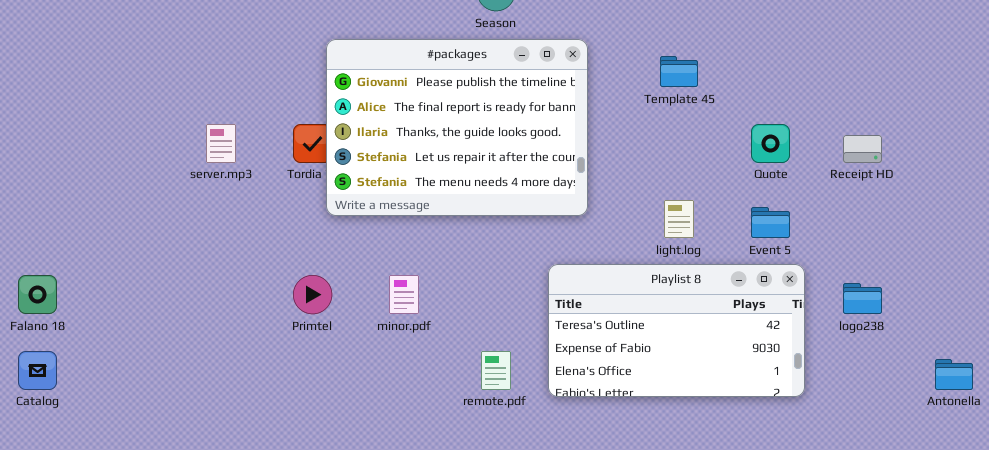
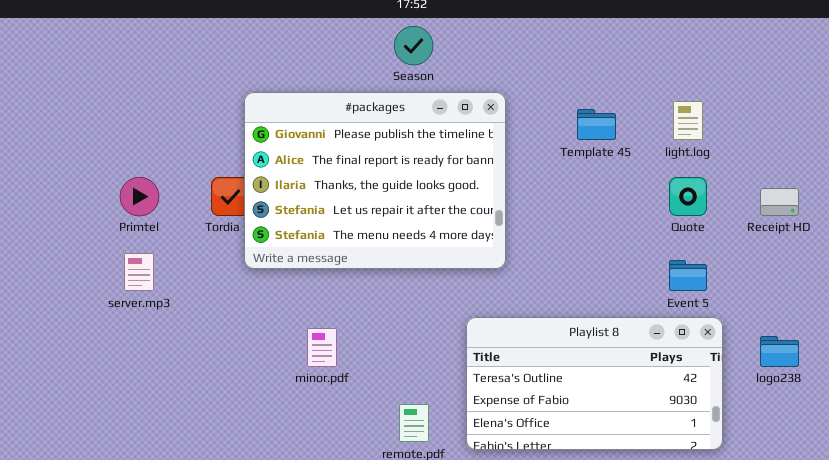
server.mp3: [206,124,236,163] -> [124,253,154,291], moved
light.log: [664,200,694,238] -> [673,101,703,140], moved
Primtel: [293,275,332,314] -> [120,177,159,216], moved

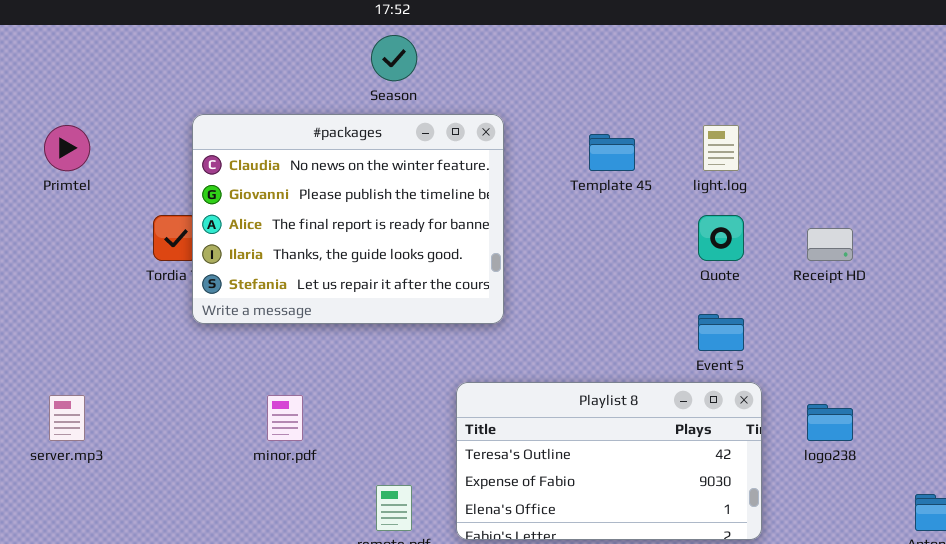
#packages: [244,92,506,269] -> [192,114,504,324], scrolled up 1 row
Primtel: [120,177,159,216] -> [44,125,90,171], moved
server.mp3: [124,253,154,291] -> [49,395,85,441], moved

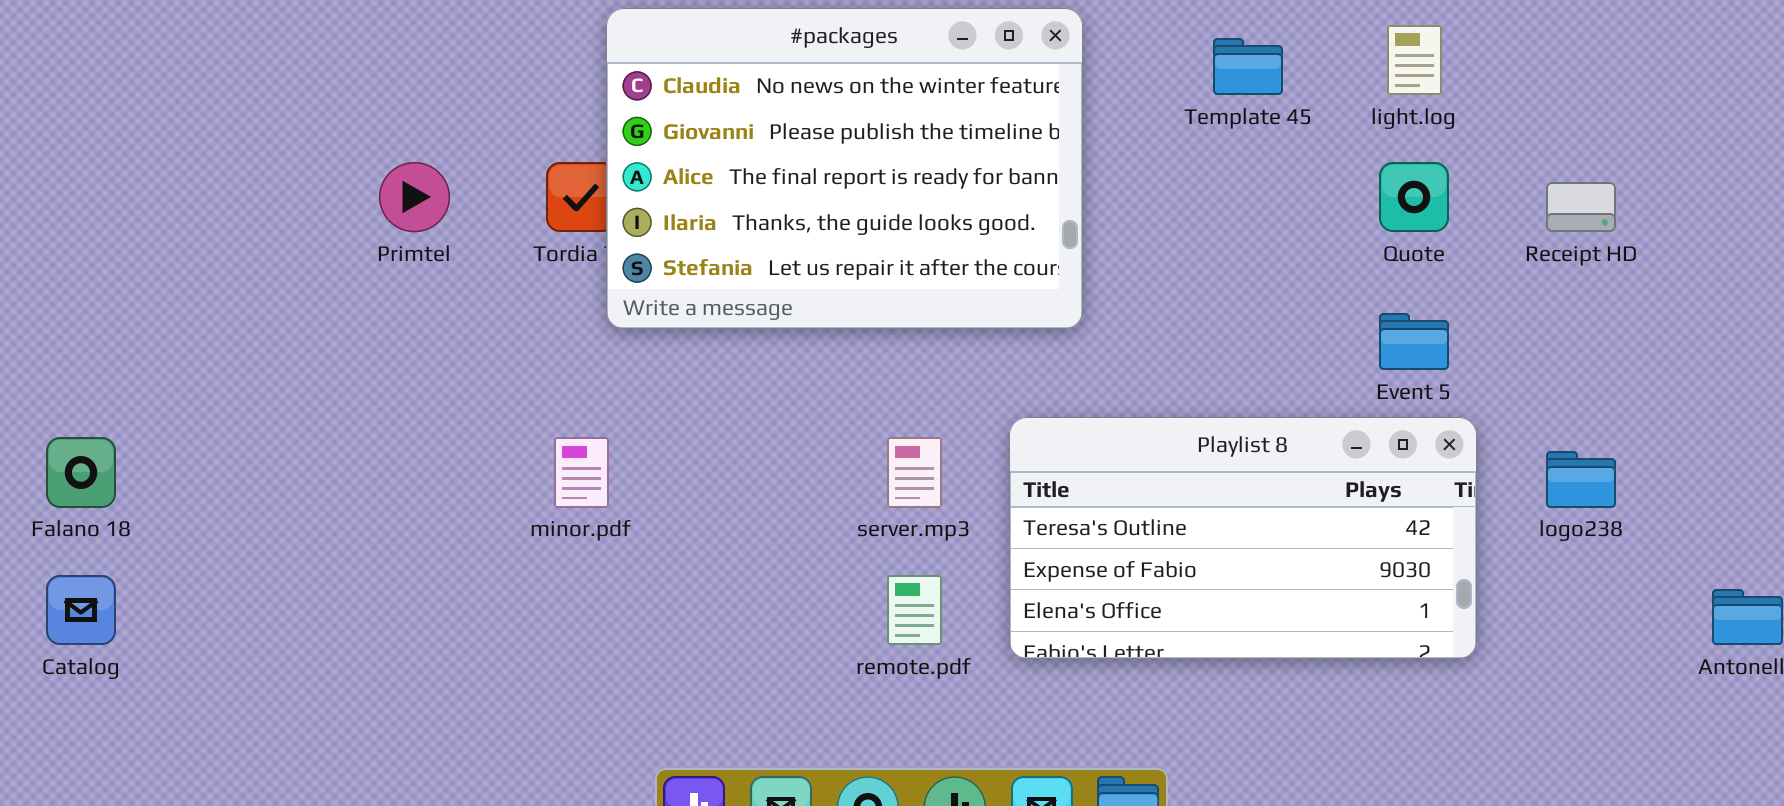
Primtel: [44,125,90,171] -> [379,162,450,232], moved
server.mp3: [49,395,85,441] -> [887,437,942,508], moved
minor.pdf: [267,395,303,441] -> [554,437,609,508], moved

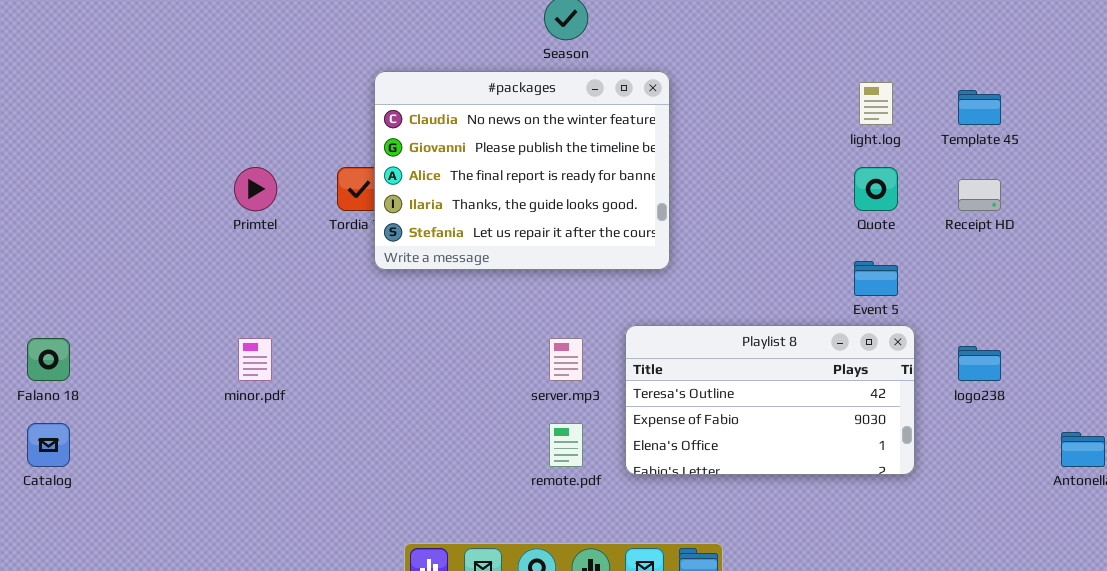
Template 45: [1213,38,1283,95] -> [958,90,1001,125], moved
minor.pdf: [554,437,609,508] -> [238,338,272,381], moved

